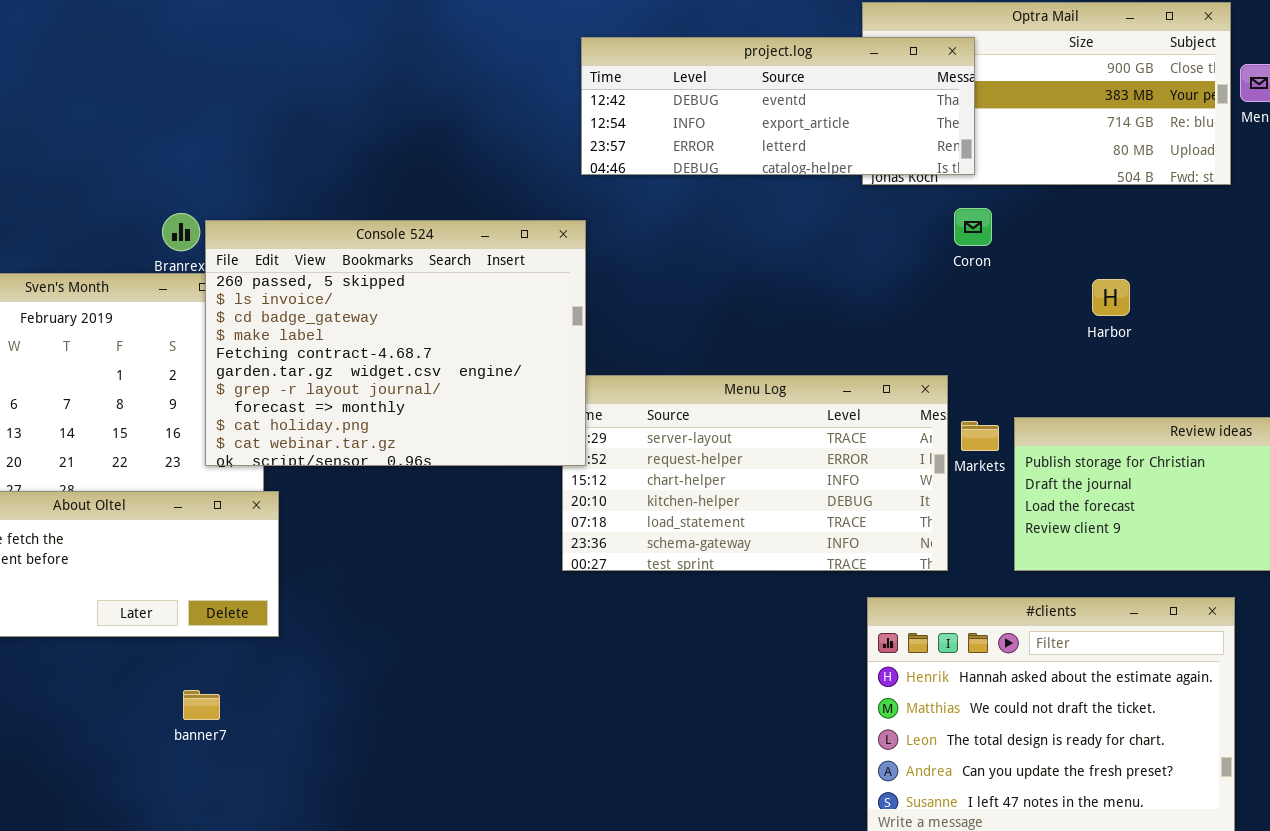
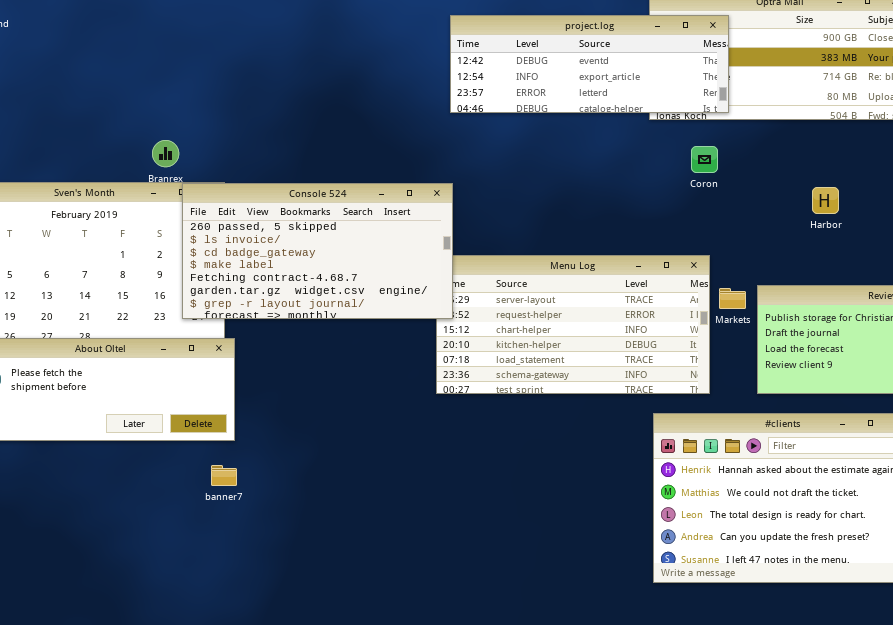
Coron: [954,208,992,246] -> [691,146,718,173], moved
Console 524: [205,220,586,466] -> [182,183,453,319], resized
banner7: [183,690,220,720] -> [211,465,237,486], moved

